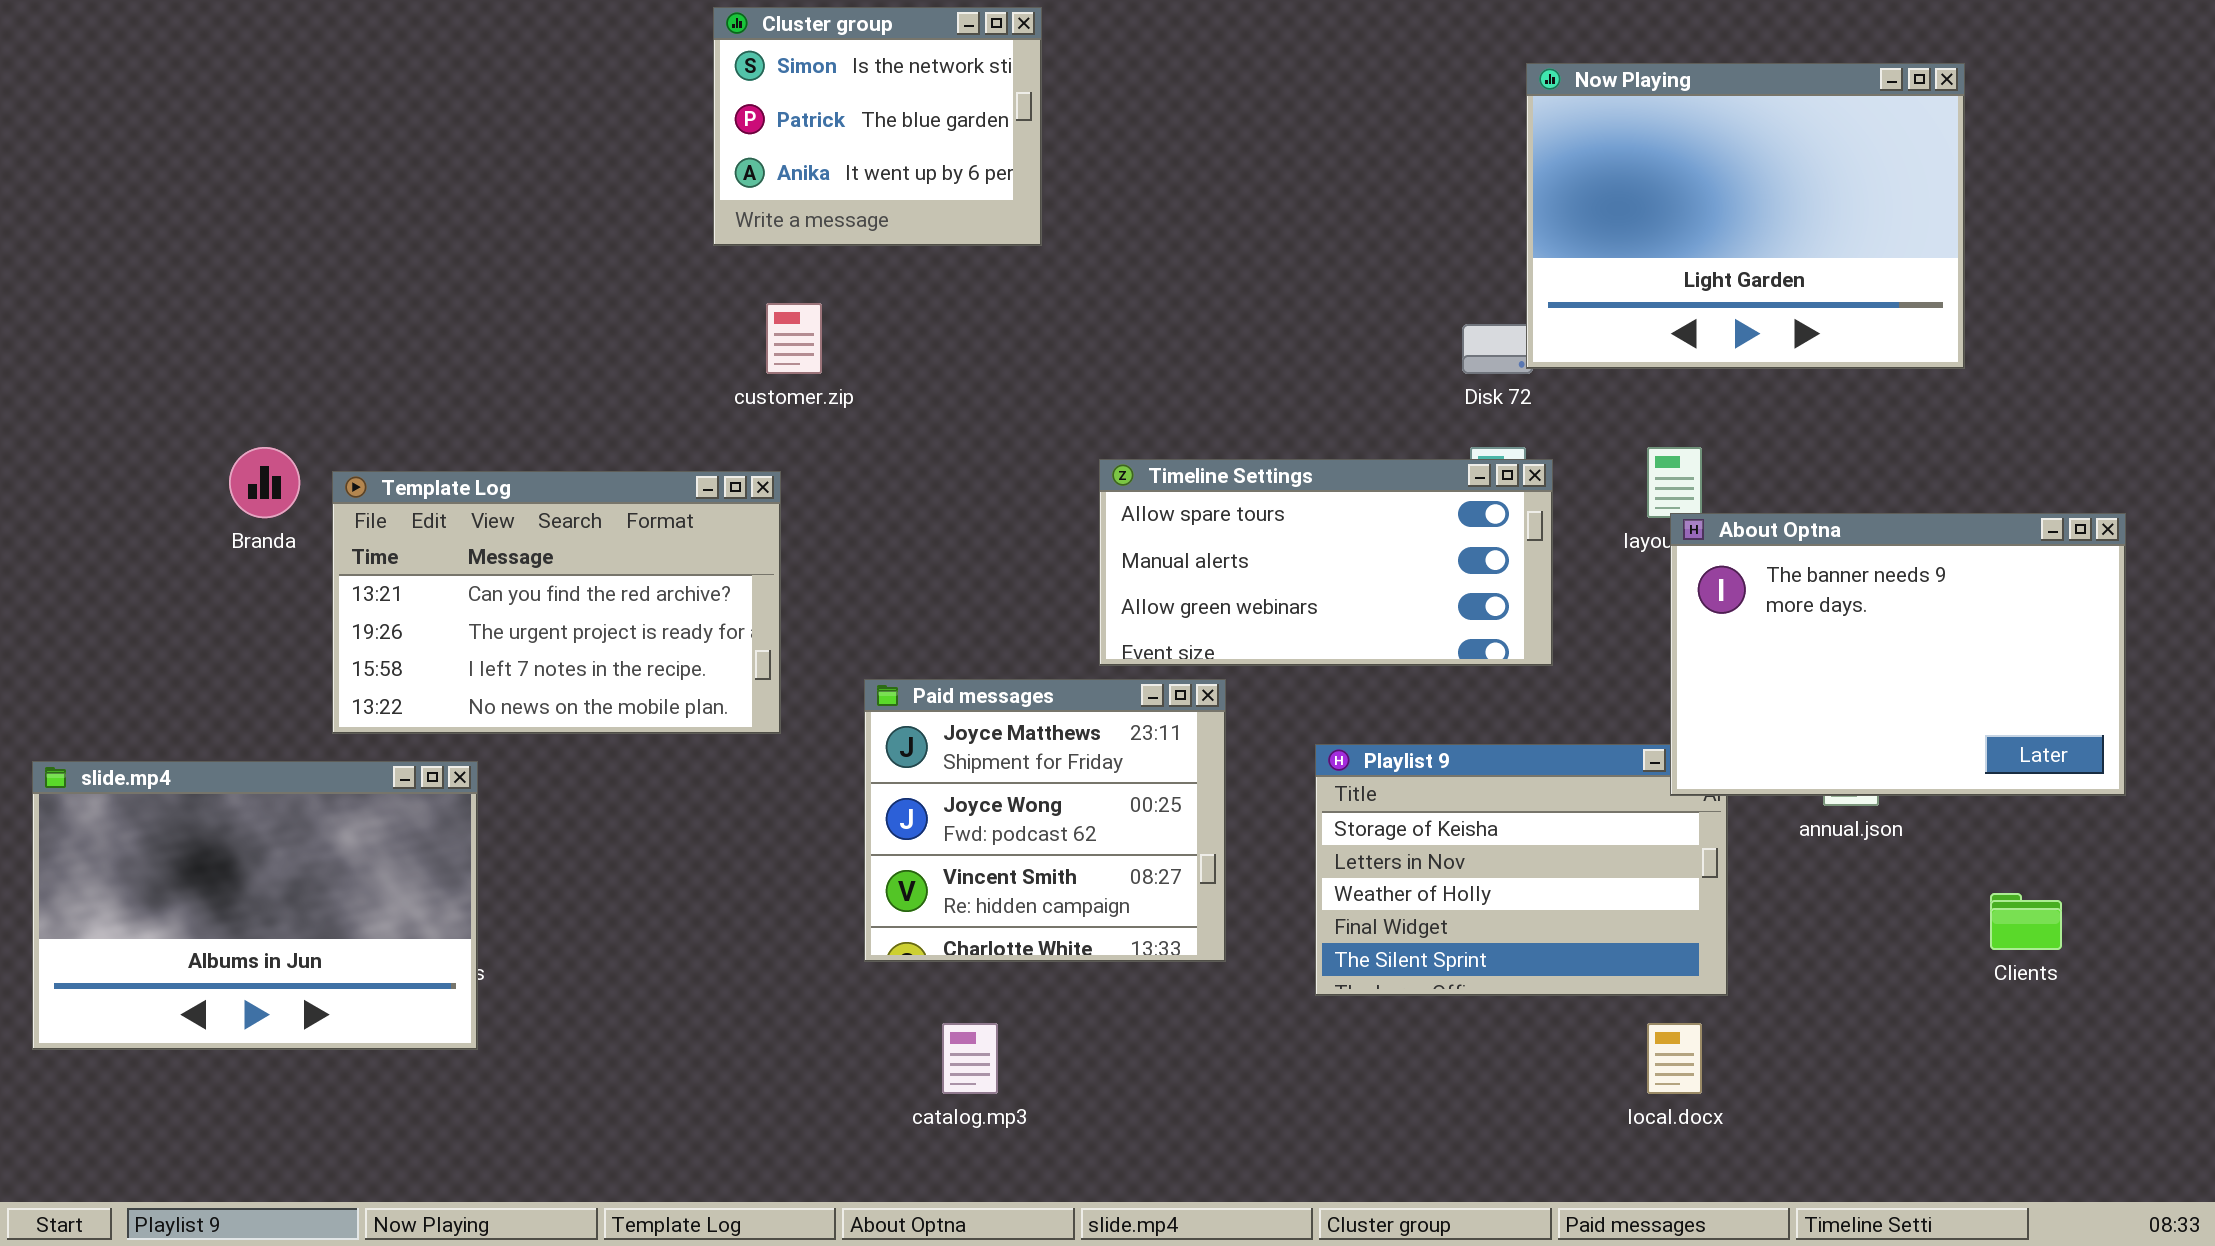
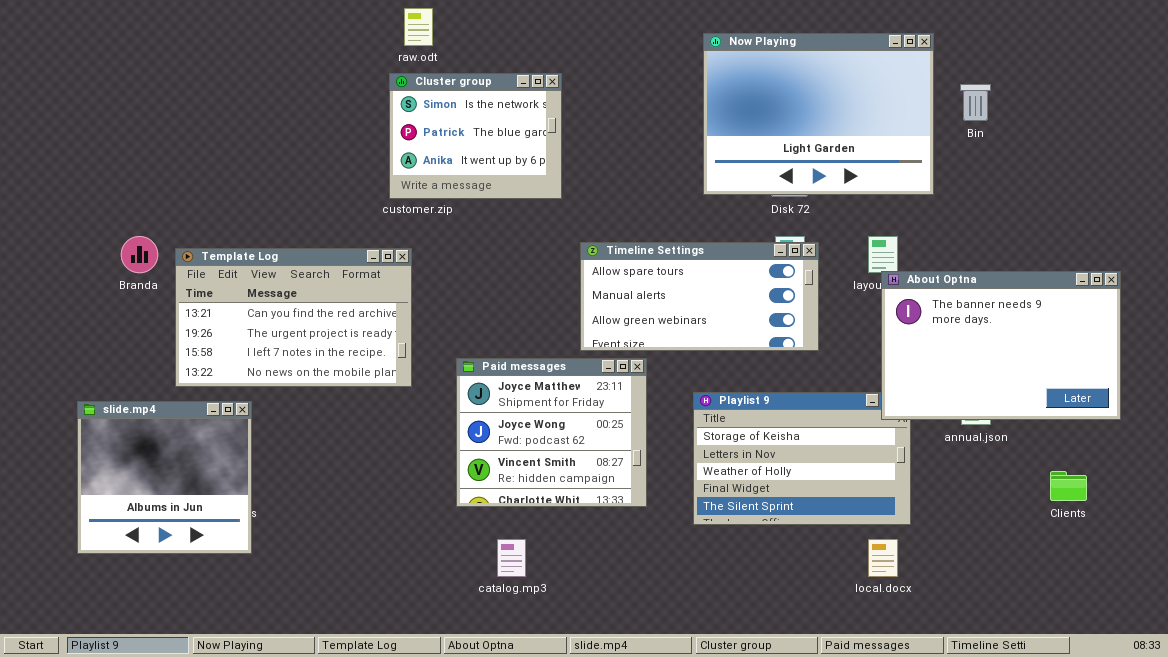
Cluster group: [713,7,1042,246] -> [389,73,562,199], moved
Now Playing: [1526,63,1965,369] -> [703,33,934,195], moved
slide.mp4: [32,761,478,1050] -> [77,401,252,554], resized

